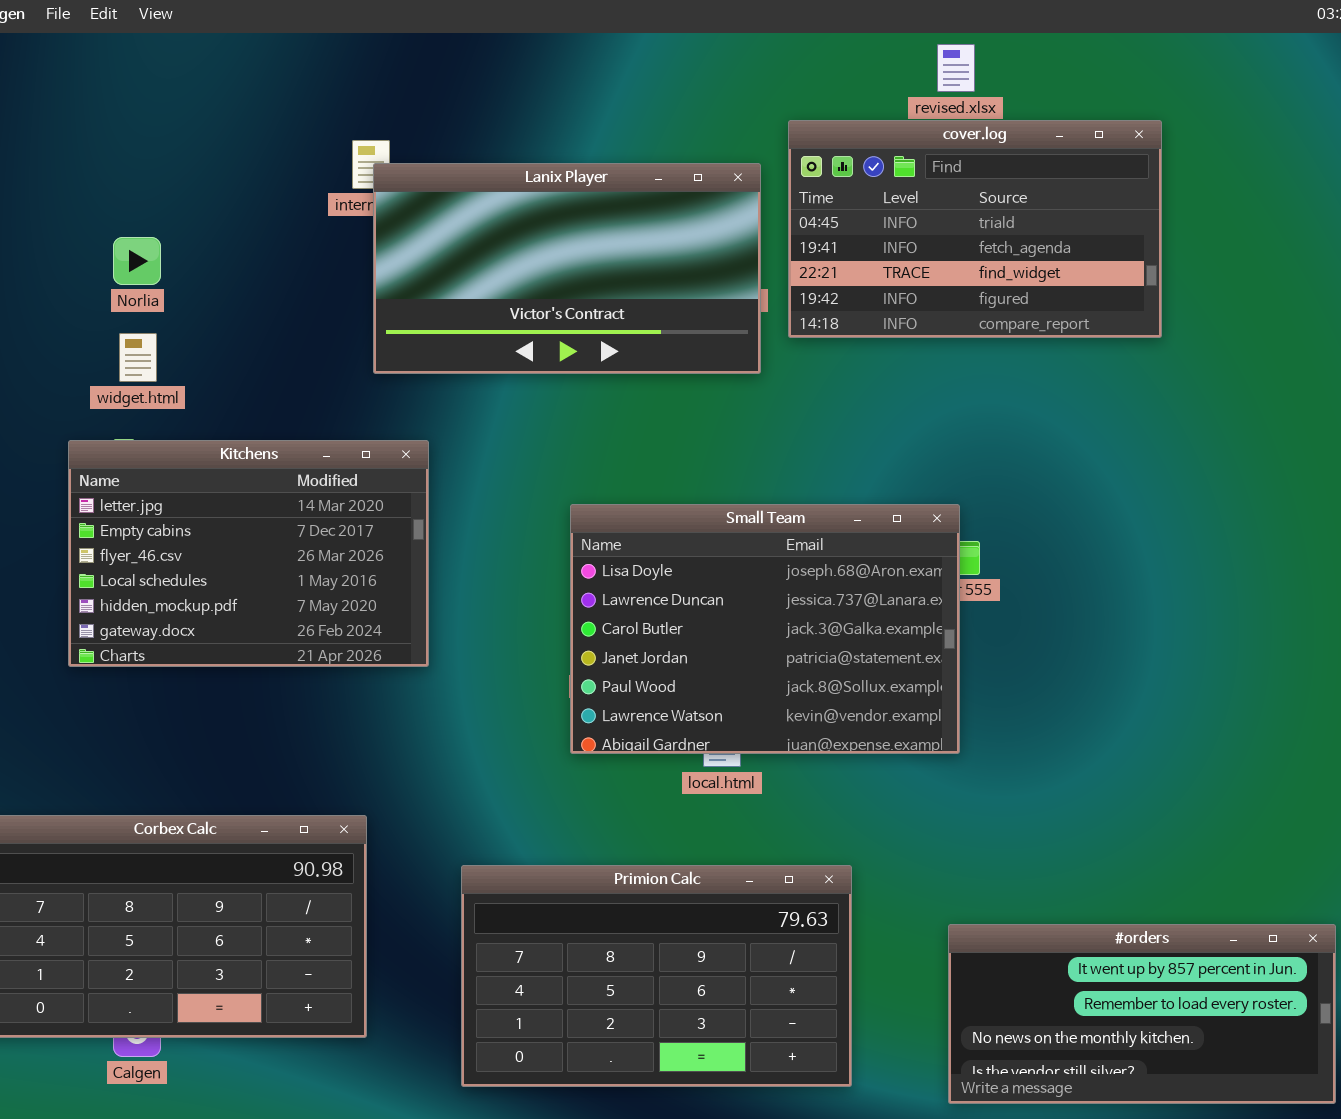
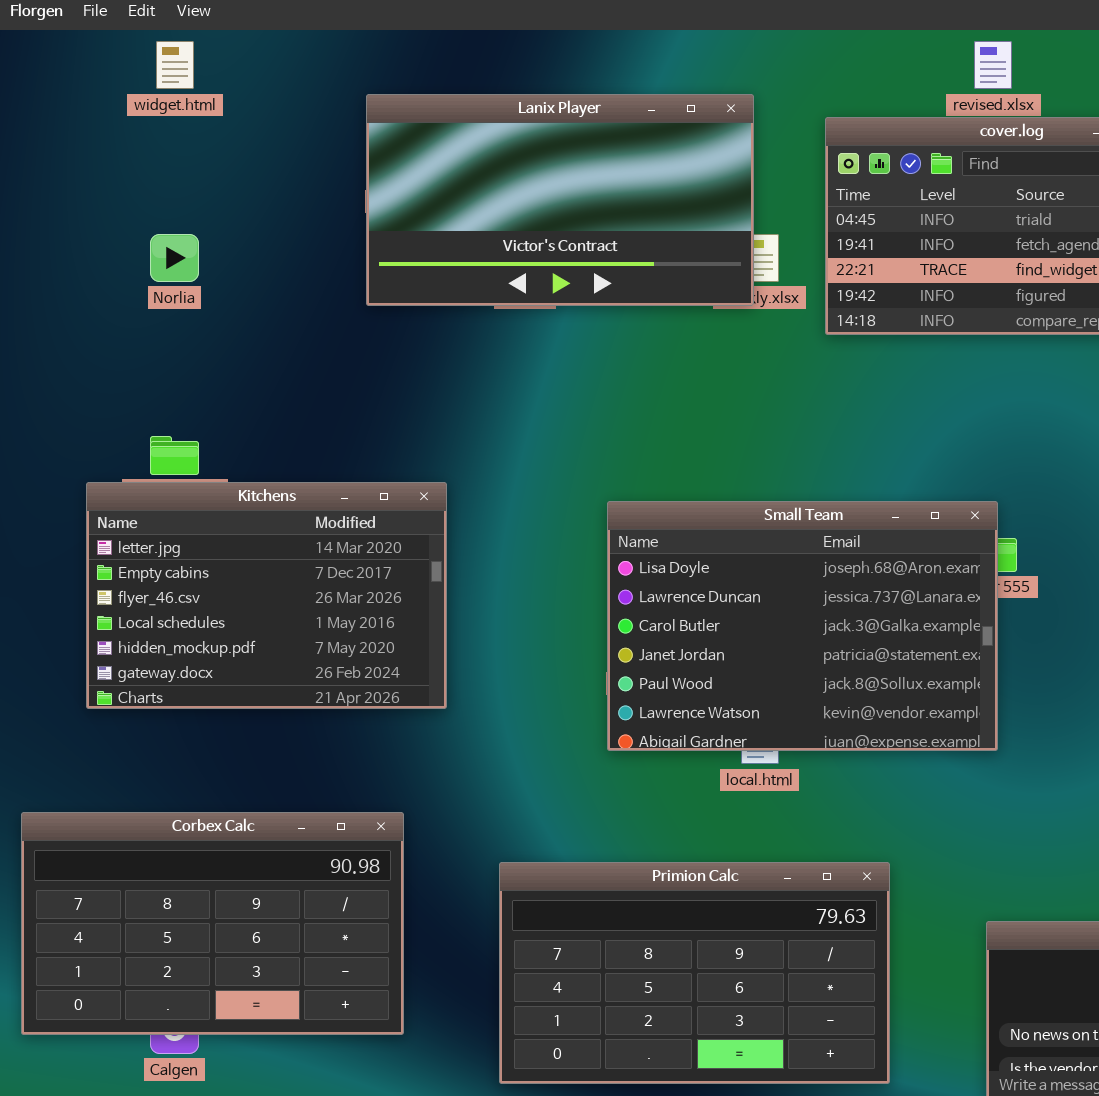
Lanix Player: [373,163,761,374] -> [366,94,754,306], moved
widget.html: [119,333,157,382] -> [156,41,194,89], moved
Kitchens: [68,440,429,667] -> [86,482,447,709], moved

